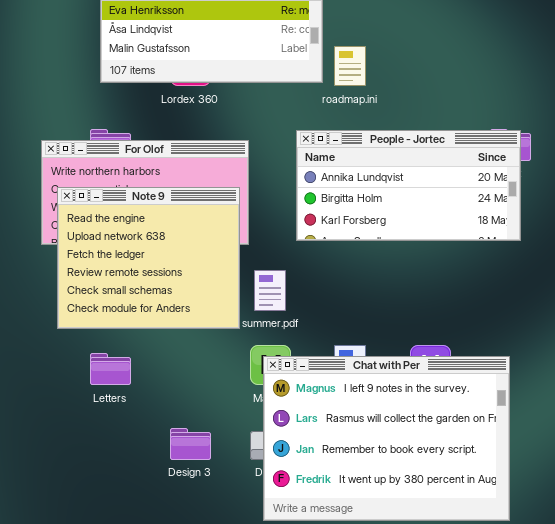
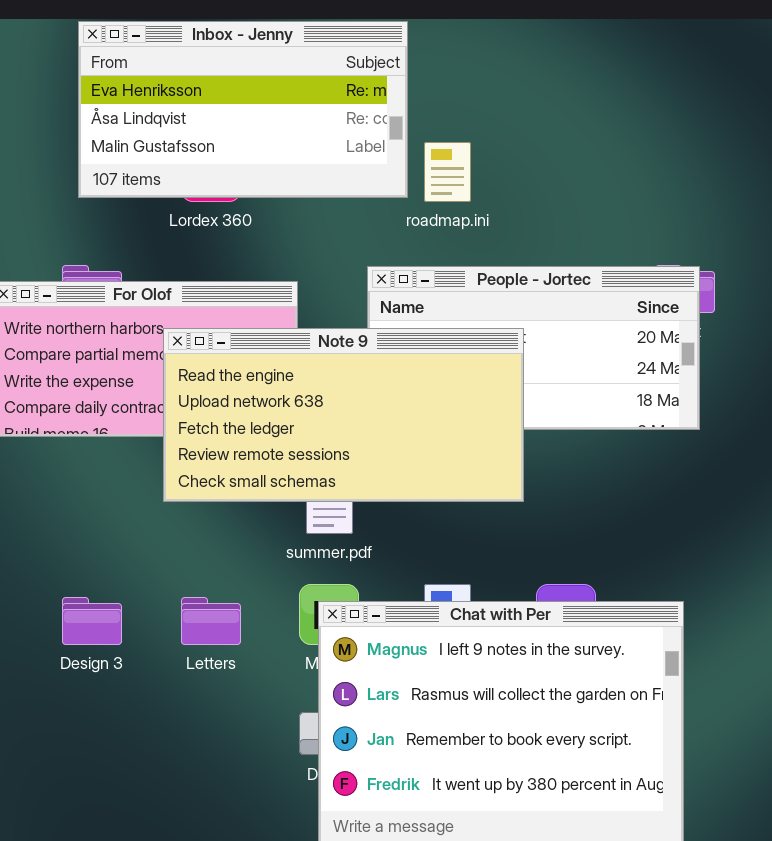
Note 9: [57,187,240,329] -> [163,328,524,502], moved, resized
Letters: [90,353,131,385] -> [181,597,241,645], moved
Design 3: [170,428,211,460] -> [62,597,122,645], moved

